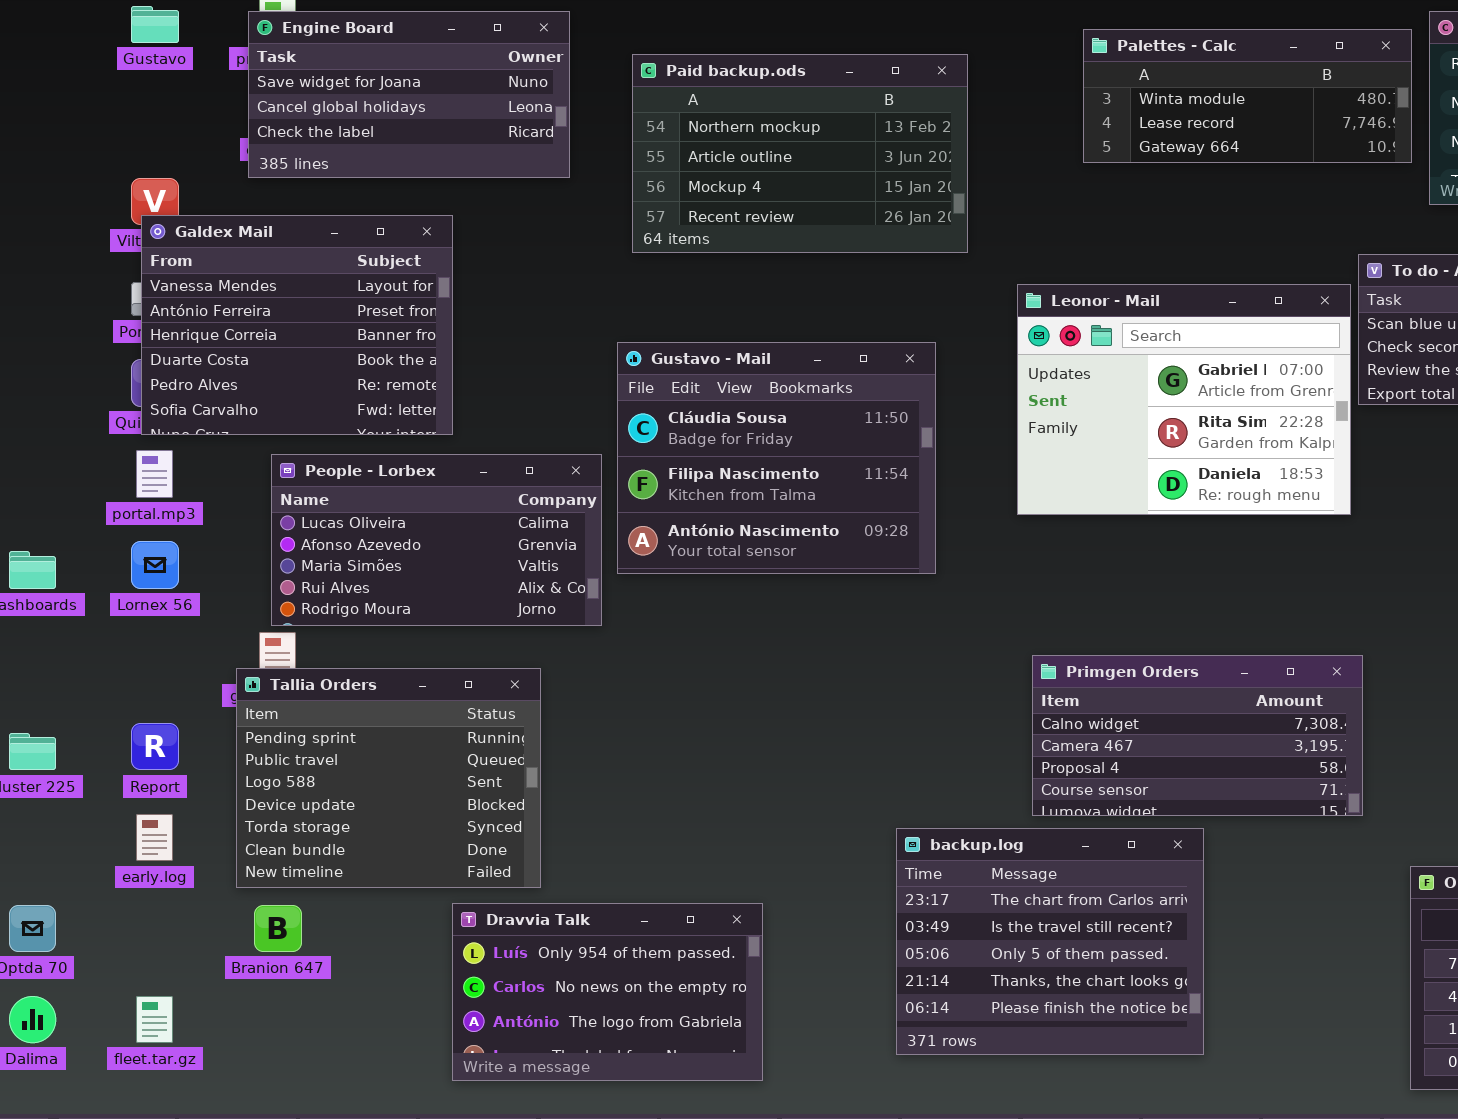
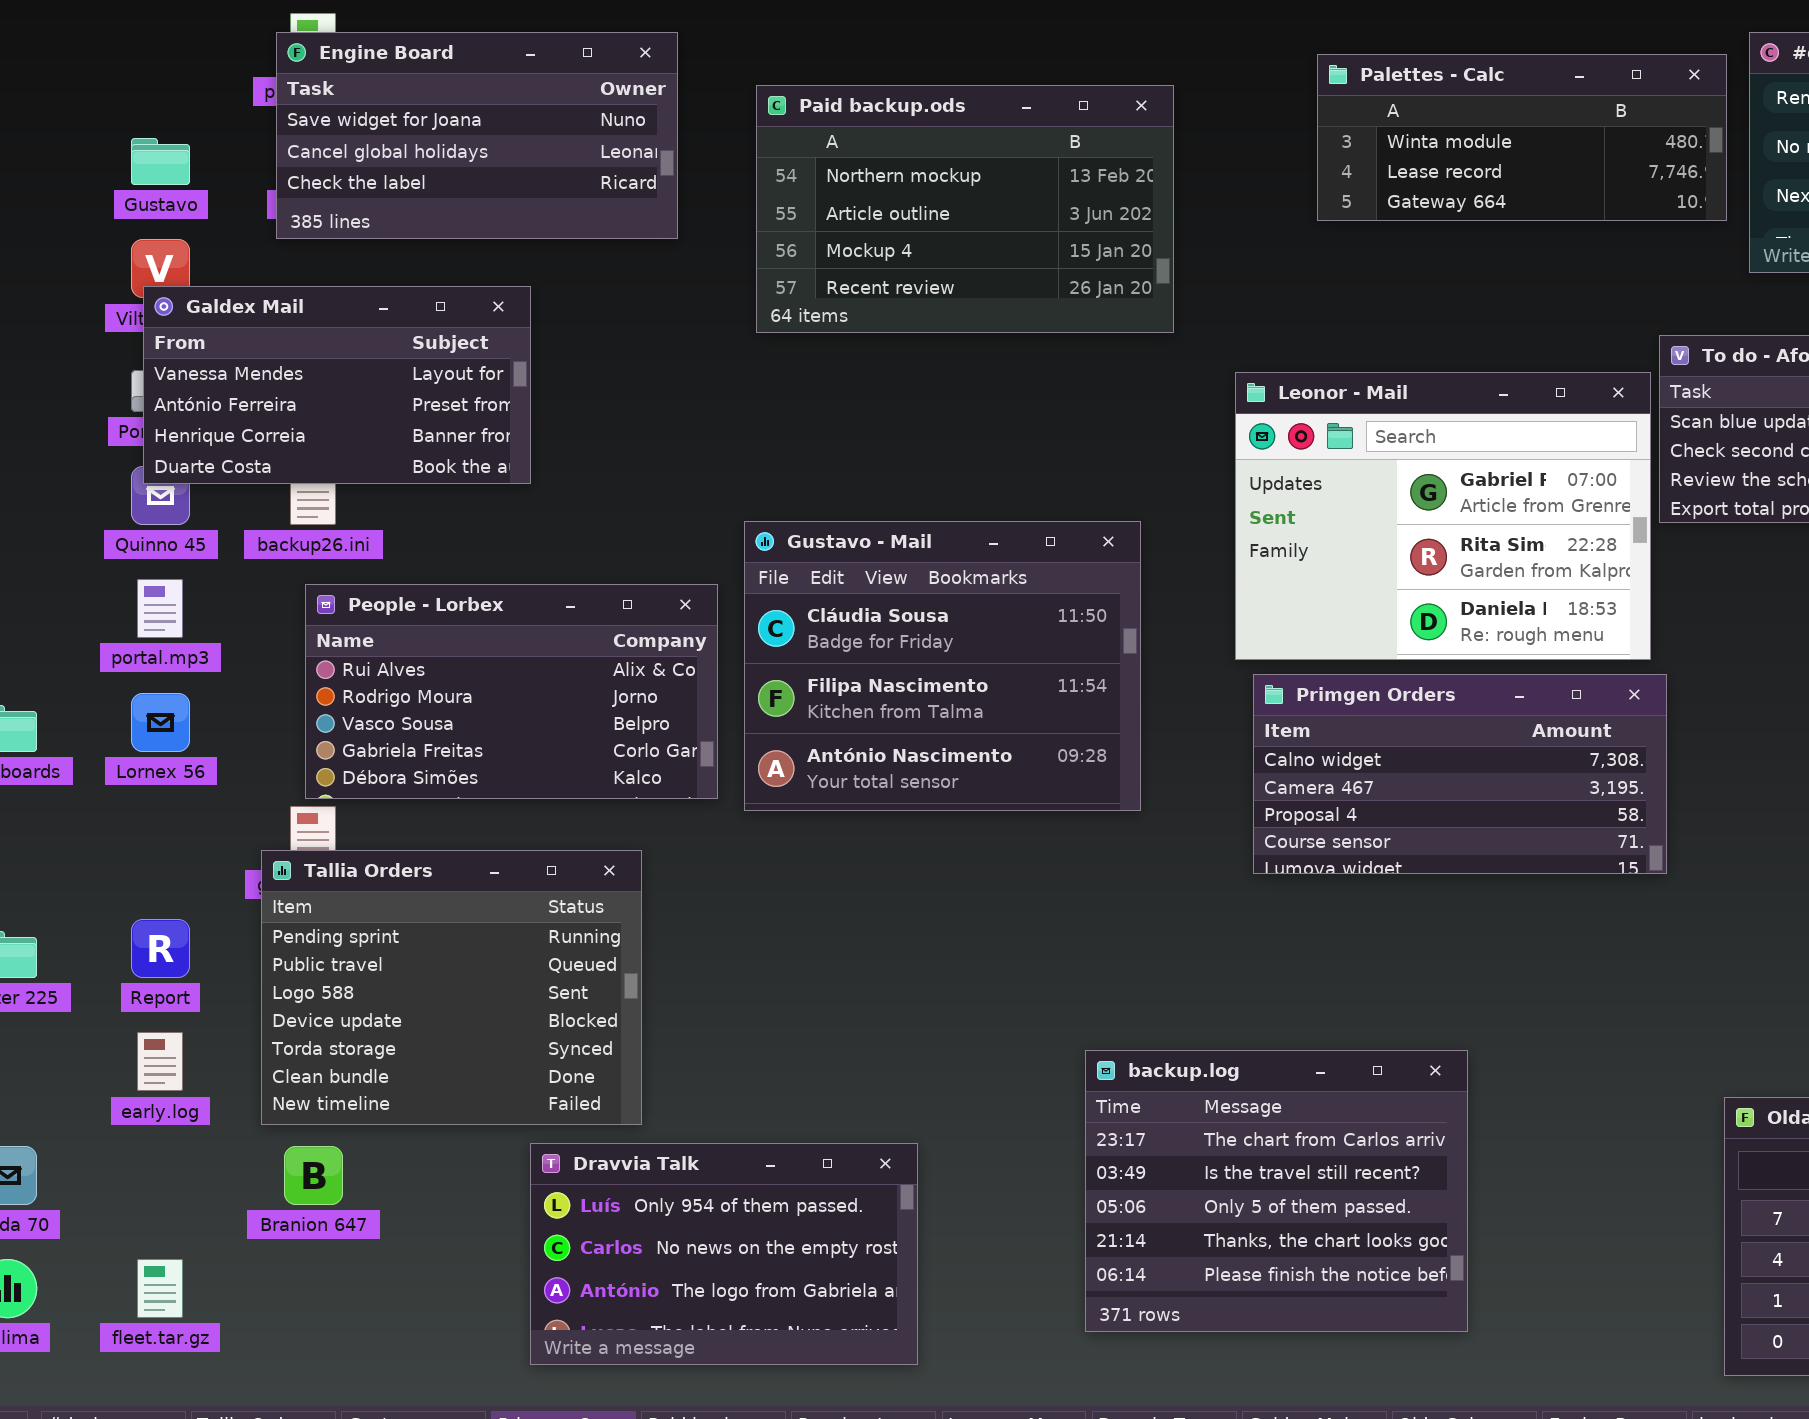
Gustavo: [131,6,179,43] -> [131,138,190,185], moved
Galdex Mail: [141,215,453,435] -> [143,286,531,484], resized
Gustavo - Mail: [617,342,936,574] -> [744,521,1141,811], moved
People - Lorbex: [271,454,602,626] -> [305,584,718,799], scrolled down 3 rows
Primgen Orders: [1032,655,1363,816] -> [1253,674,1667,874], moved

